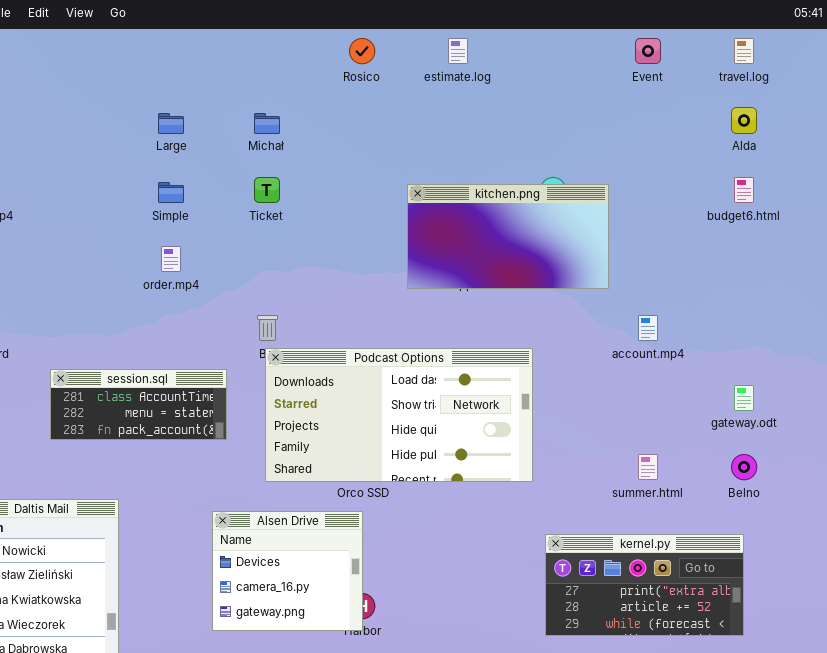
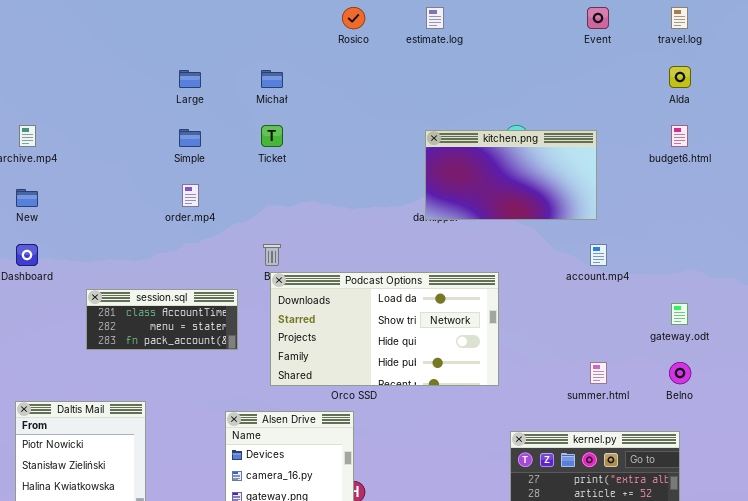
kitchen.png: [407,184,609,289] -> [425,130,597,220], moved

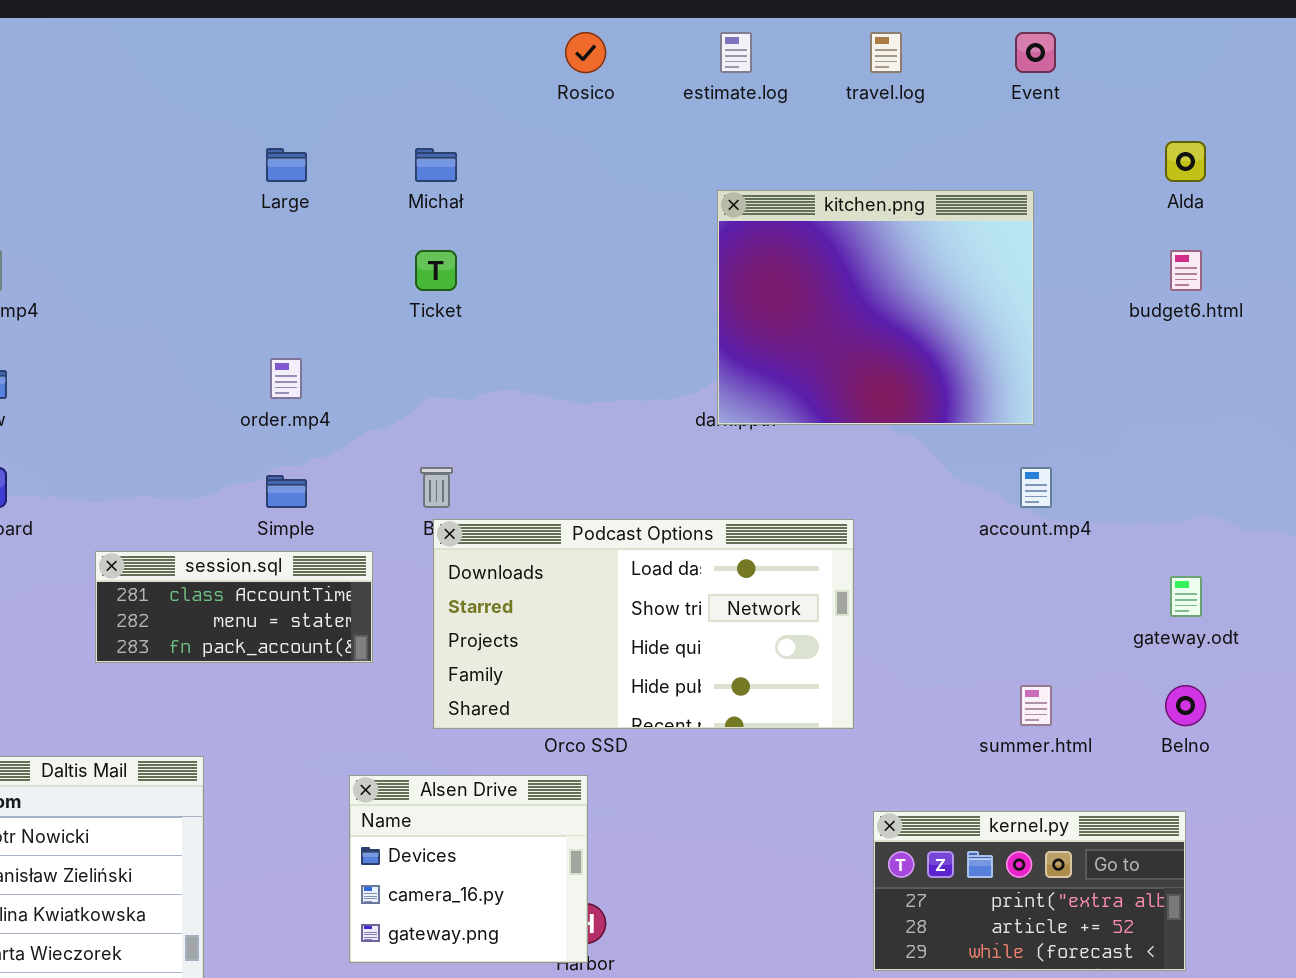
travel.log: [671,7,688,29] -> [870,32,902,73], moved
Simple: [179,129,201,147] -> [266,475,307,508], moved
kitchen.png: [425,130,597,220] -> [717,190,1034,425], resized

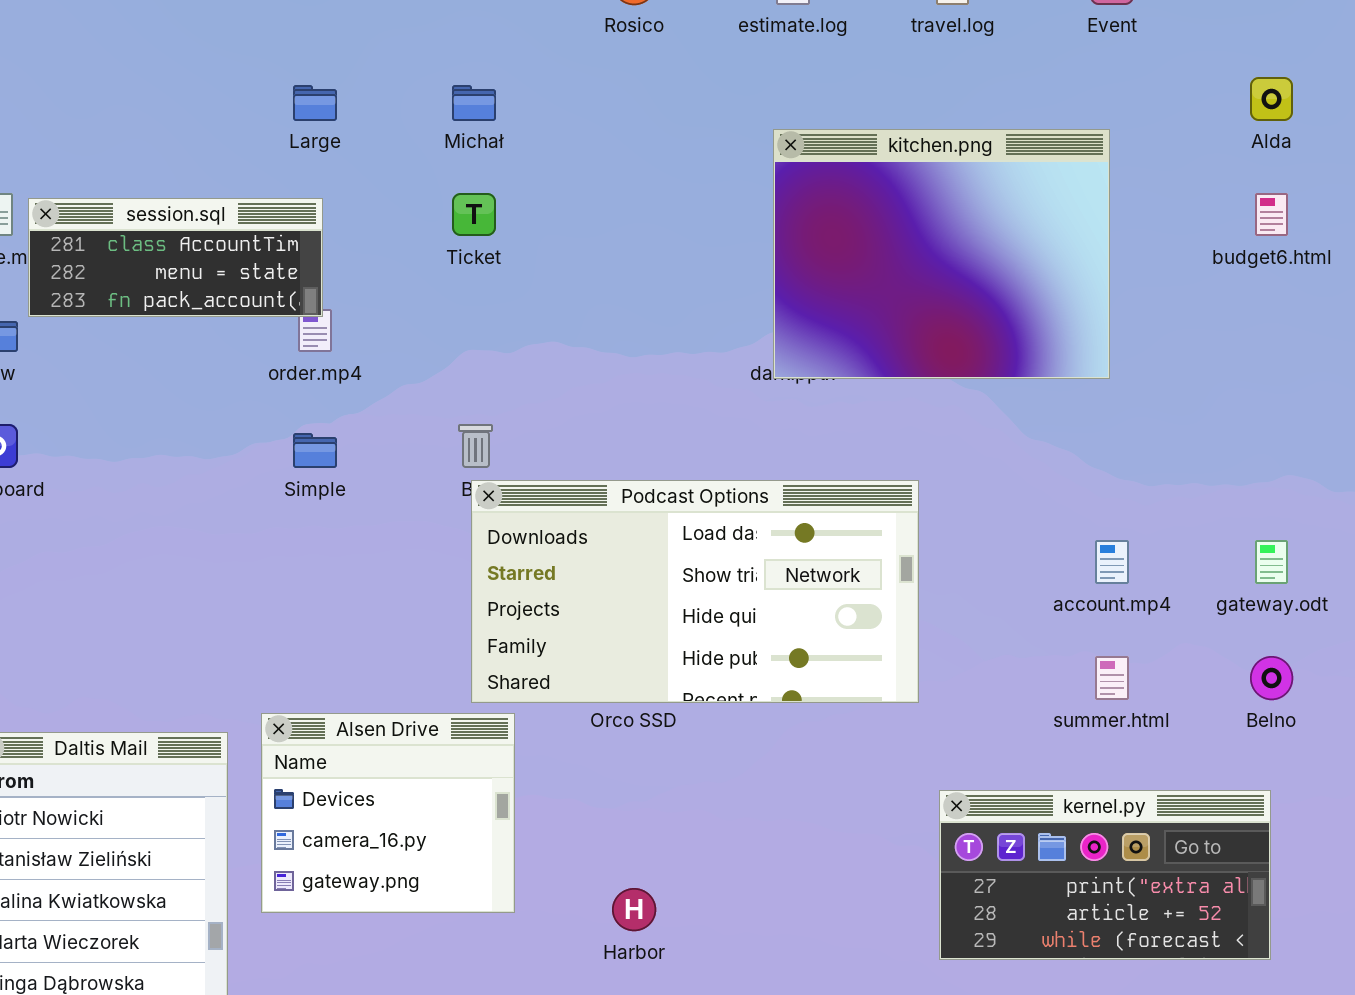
account.mp4: [1020,467,1052,508] -> [1095,540,1129,584], moved
session.sql: [95,551,373,663] -> [28,198,323,317], moved
Alsen Drive: [349,775,588,963] -> [261,713,515,913], moved

